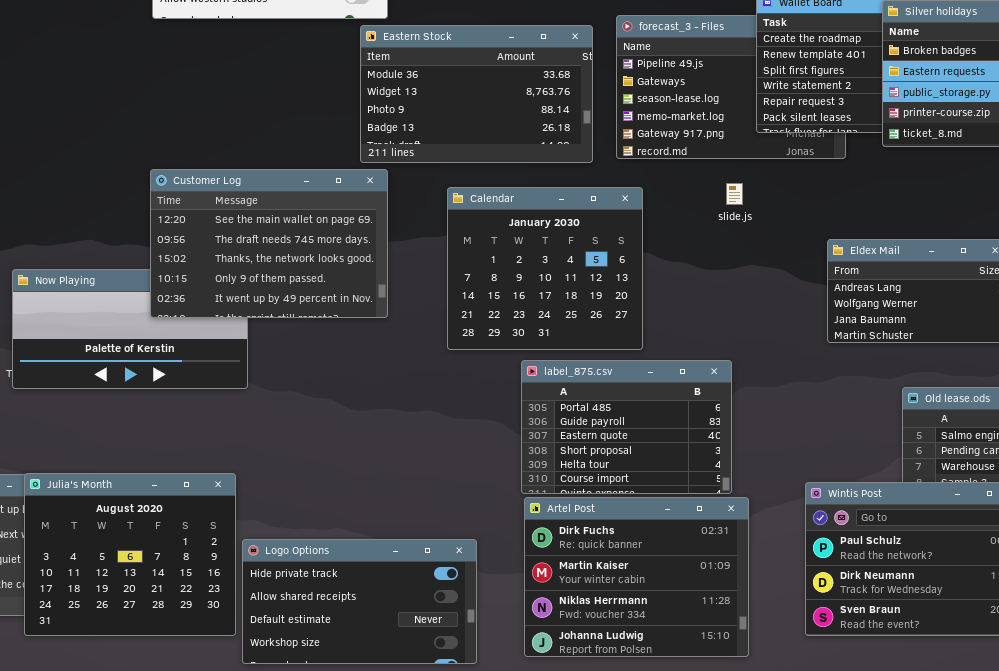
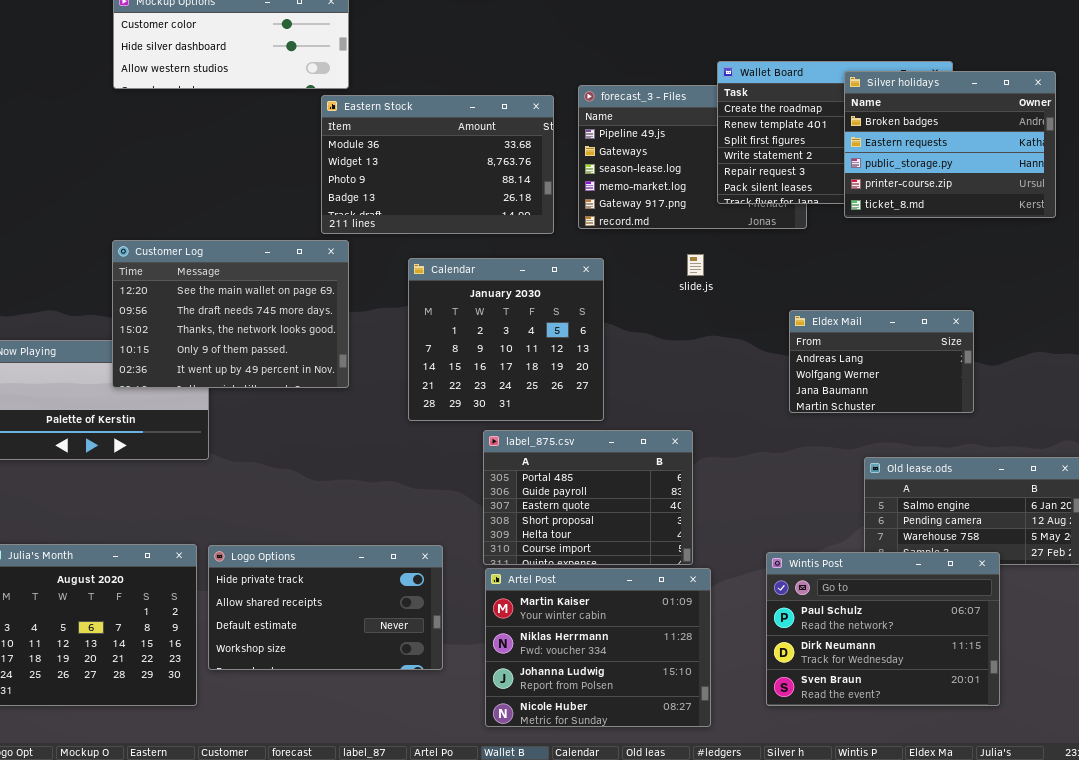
Artel Post: [524,497,749,657] -> [485,568,711,727], scrolled down 1 row
Logo Options: [242,539,477,664] -> [208,545,443,670], moved

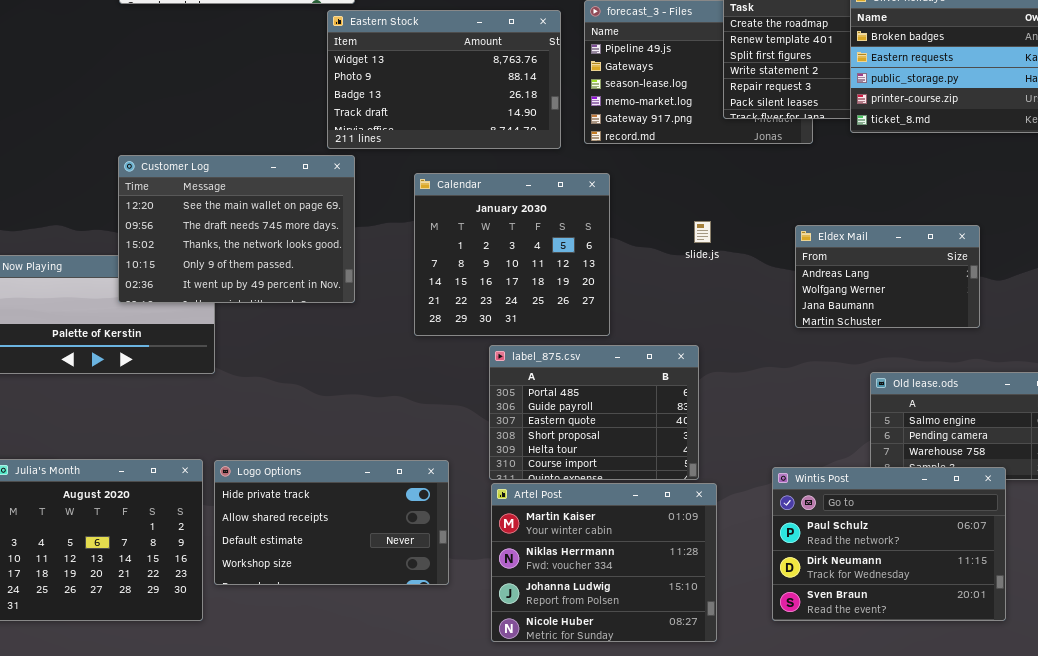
Eastern Stock: [321,95,554,234] -> [327,10,561,149], scrolled down 1 row
slide.js: [687,254,704,276] -> [694,221,711,243], moved

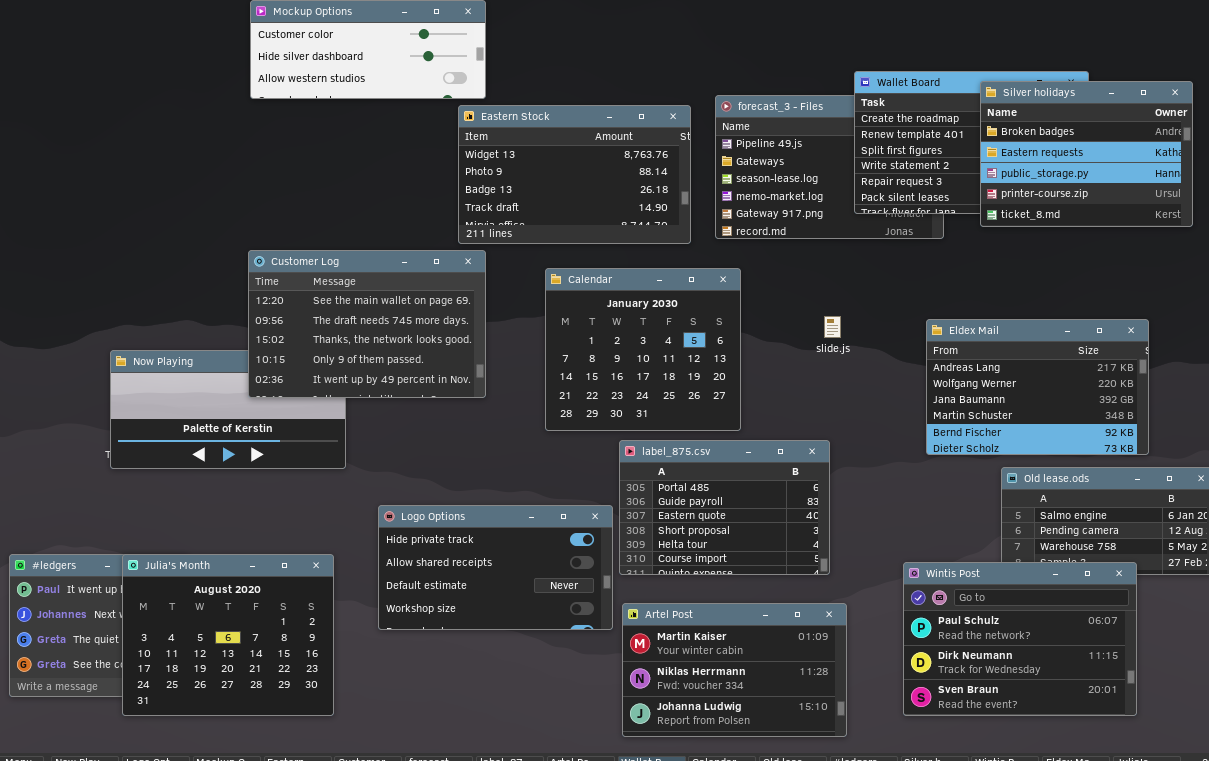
Eldex Mail: [795,225,980,328] -> [926,319,1149,455], resized
Logo Options: [214,460,449,585] -> [378,505,613,630], moved
Artel Post: [491,483,717,642] -> [622,603,847,737], resized

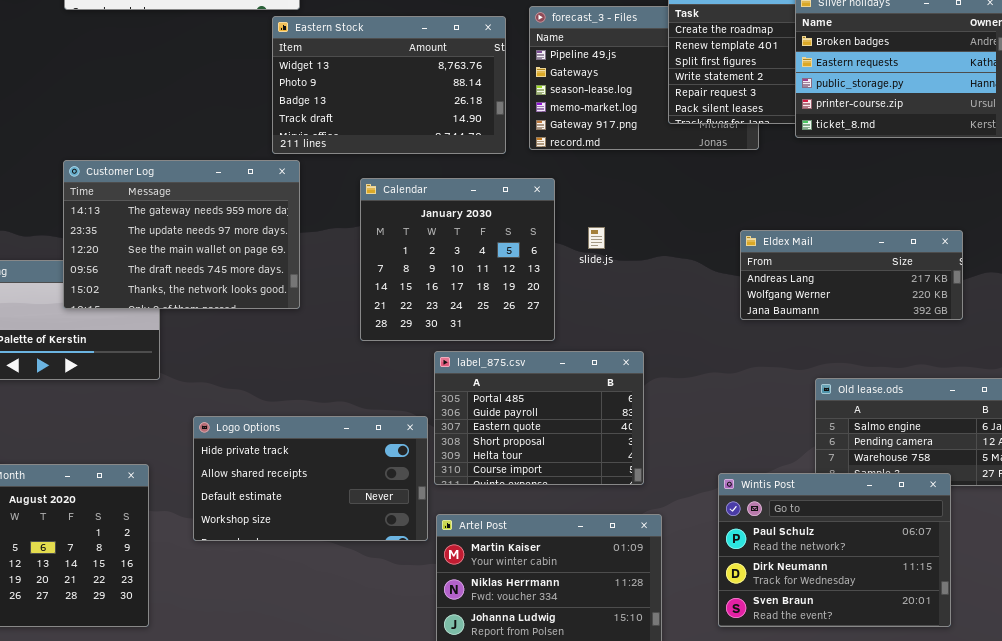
Customer Log: [248,250,486,398] -> [63,160,300,309], scrolled up 2 rows
slide.js: [824,316,841,338] -> [588,227,605,249], moved
Eldex Mail: [926,319,1149,455] -> [740,230,963,320], resized

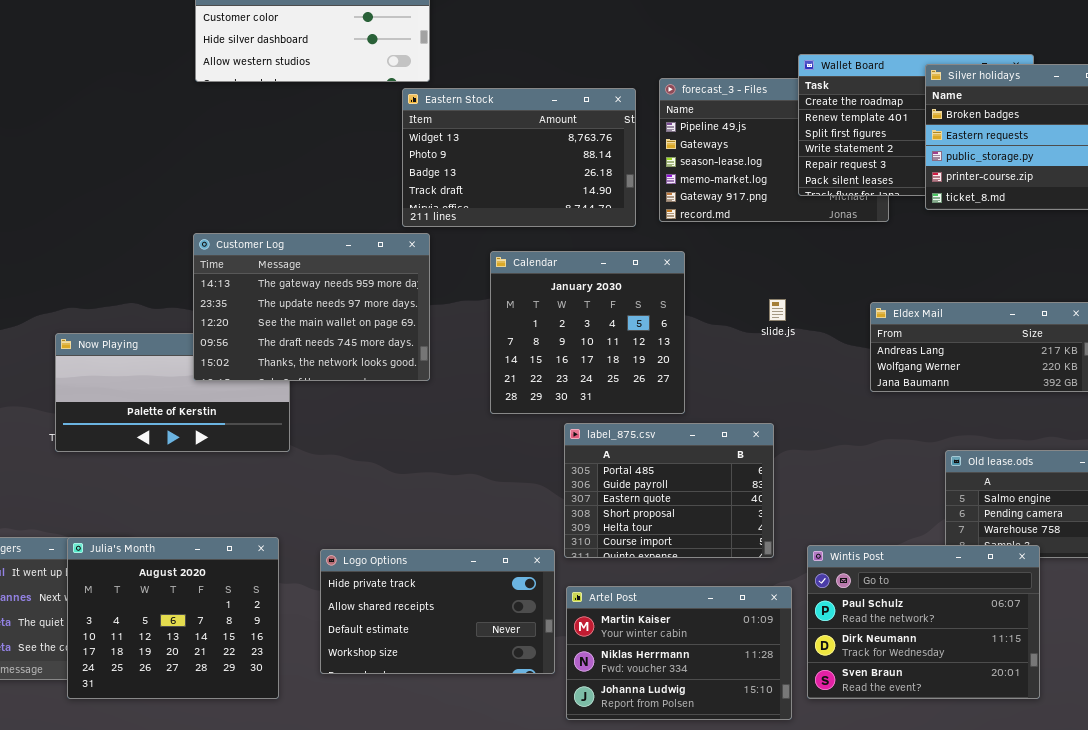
slide.js: [588,227,605,249] -> [769,299,786,321], moved
Logo Options: [193,416,428,541] -> [320,549,555,674], moved
Wintis Post: [718,473,951,627] -> [807,545,1040,699], moved

